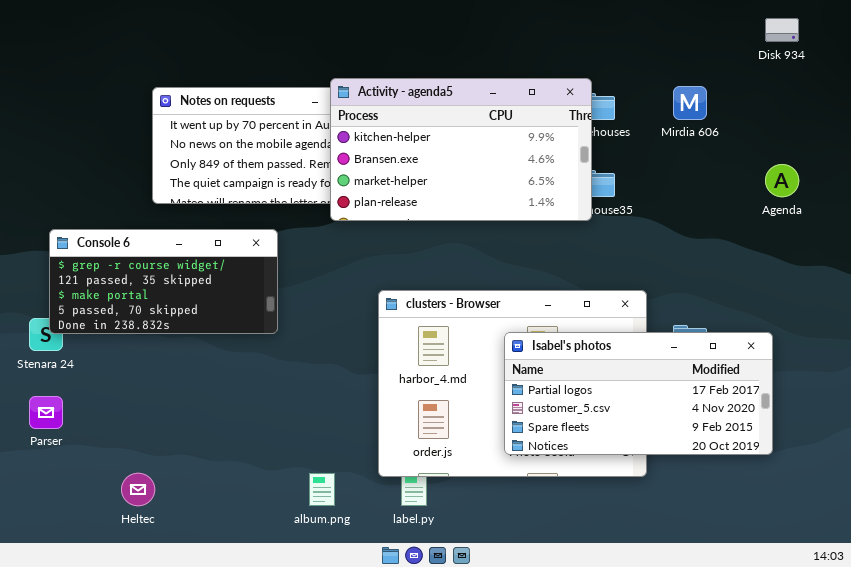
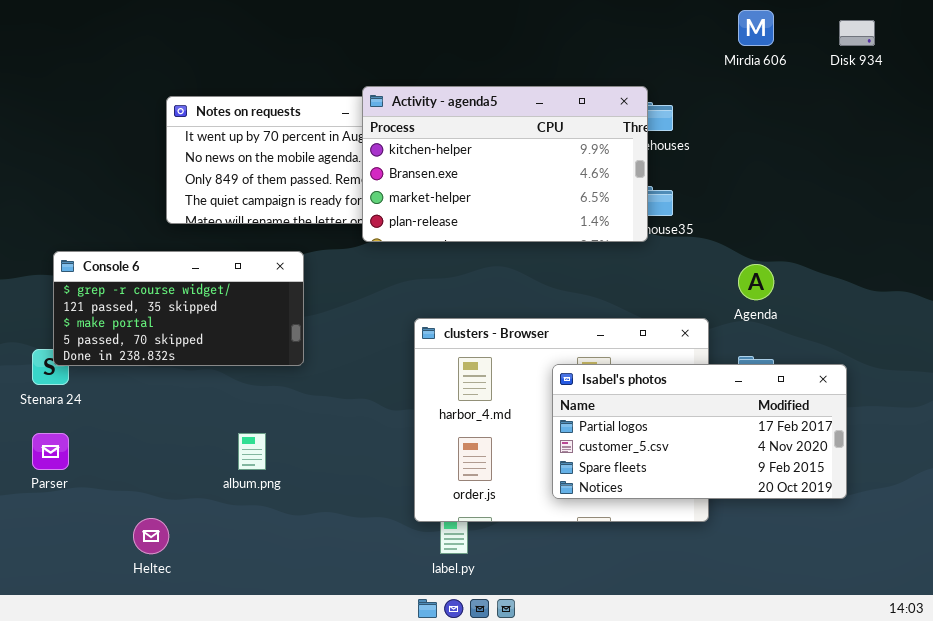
Mirdia 606: [673,86,707,120] -> [738,10,774,46], moved
Agenda: [765,164,799,197] -> [738,264,774,300], moved
album.png: [309,473,335,506] -> [238,433,266,470], moved

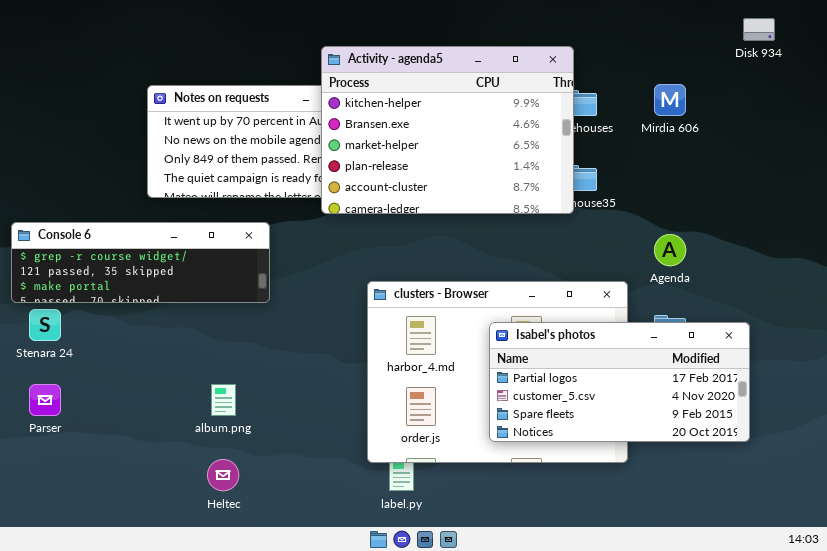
Mirdia 606: [738,10,774,46] -> [654,84,686,116], moved
Activity - agenda5: [362,86,648,242] -> [321,46,574,214], resized
Console 6: [53,251,304,366] -> [11,222,270,303], resized
Heltec: [133,518,169,554] -> [207,459,239,491], moved

